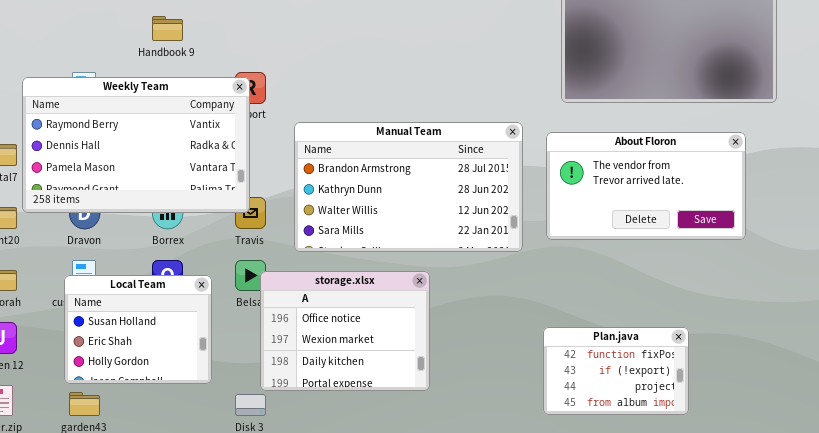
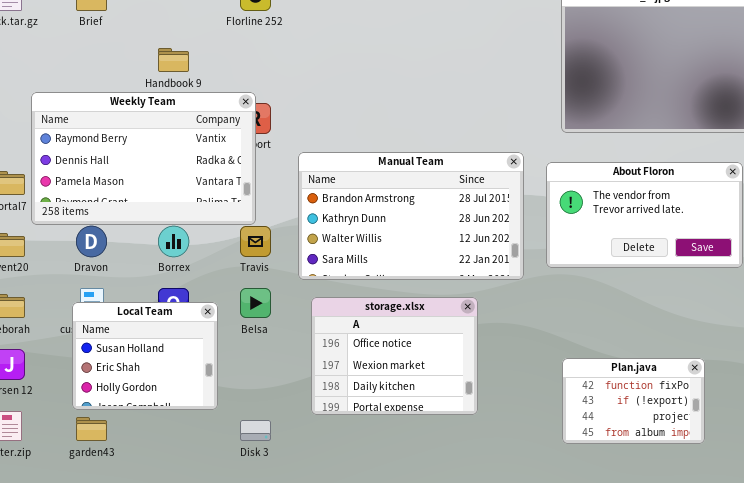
Weekly Team: [22,77,250,213] -> [31,92,256,225], moved
storage.xlsx: [260,271,430,391] -> [311,297,478,415], moved
Plan.java: [543,327,689,415] -> [562,358,705,444], moved

